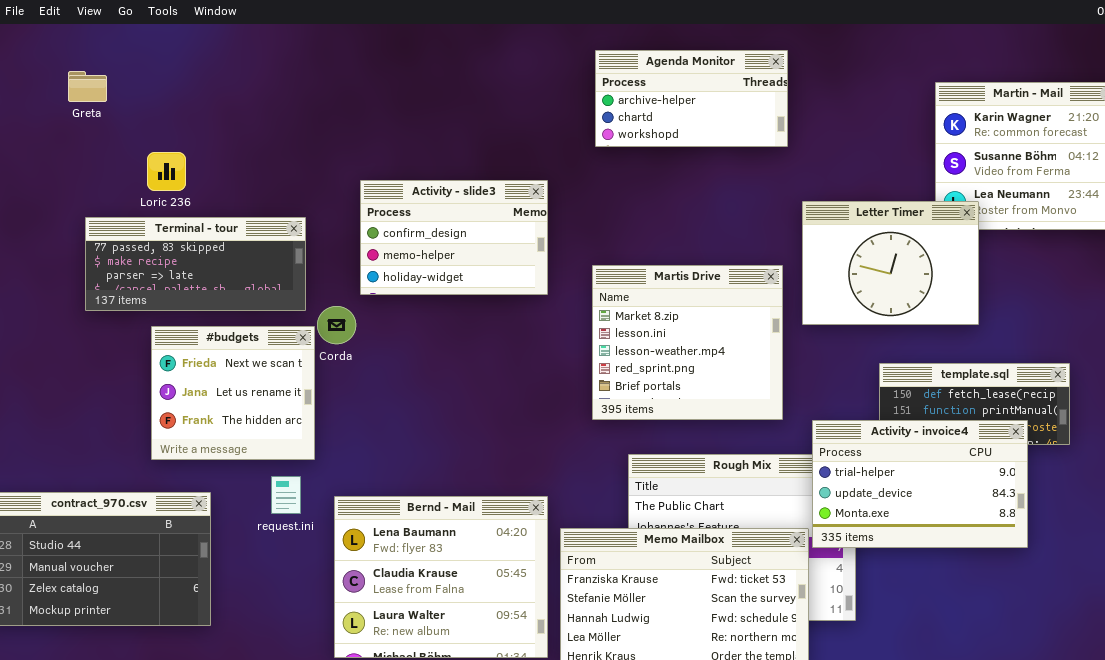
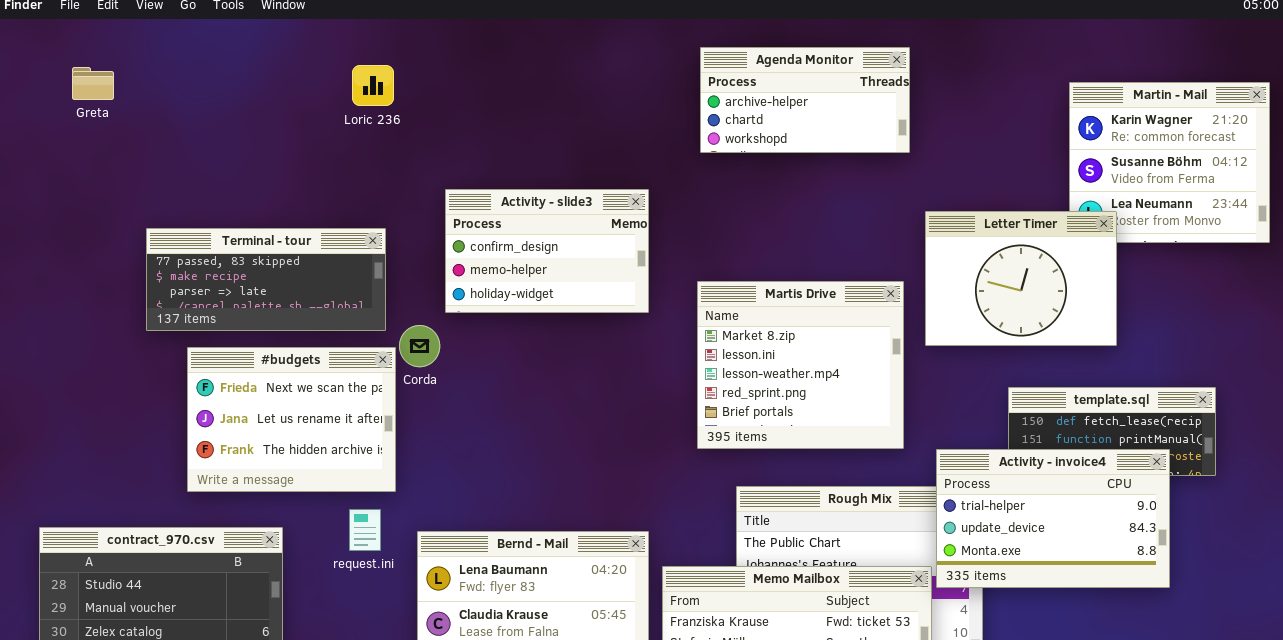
Greta: [68,71,107,102] -> [72,67,114,100], moved
Loric 236: [147,152,186,191] -> [352,65,394,106], moved
#budgets: [151,326,315,460] -> [187,347,396,492], resized

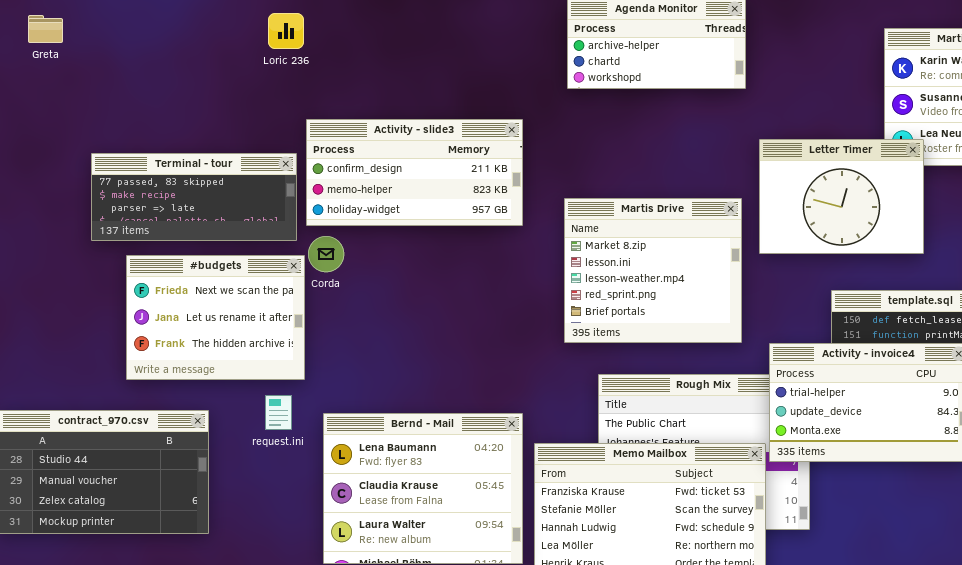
Activity - slide3: [445,189,649,313] -> [306,119,523,226], resized

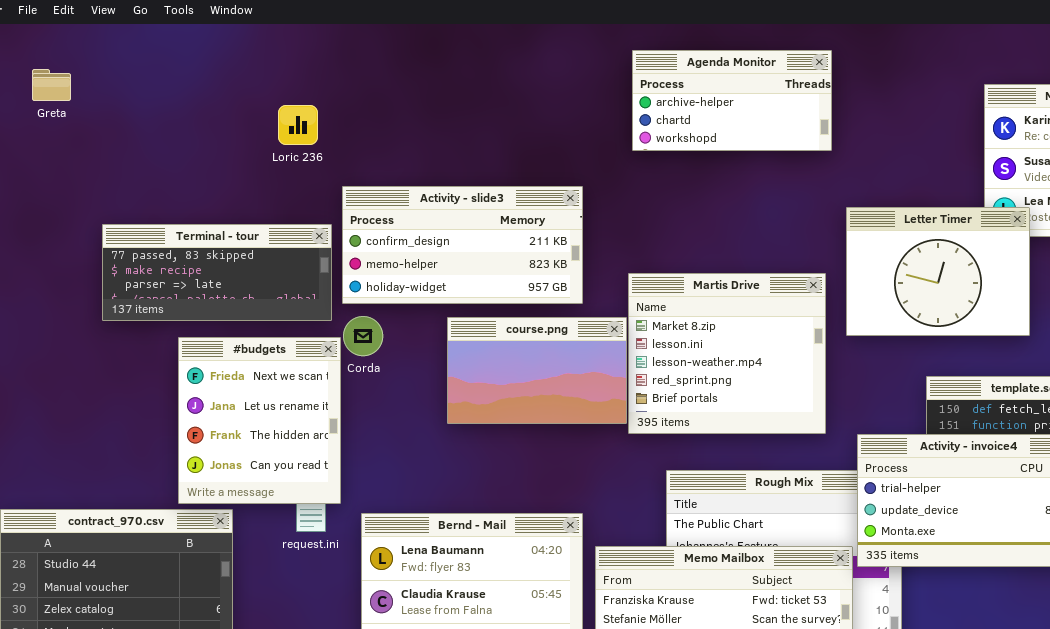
Loric 236: [268,13,304,49] -> [278,105,318,145], moved
course.png: none -> [447,317,627,424], opened
#budgets: [126,255,305,380] -> [178,337,341,504], resized

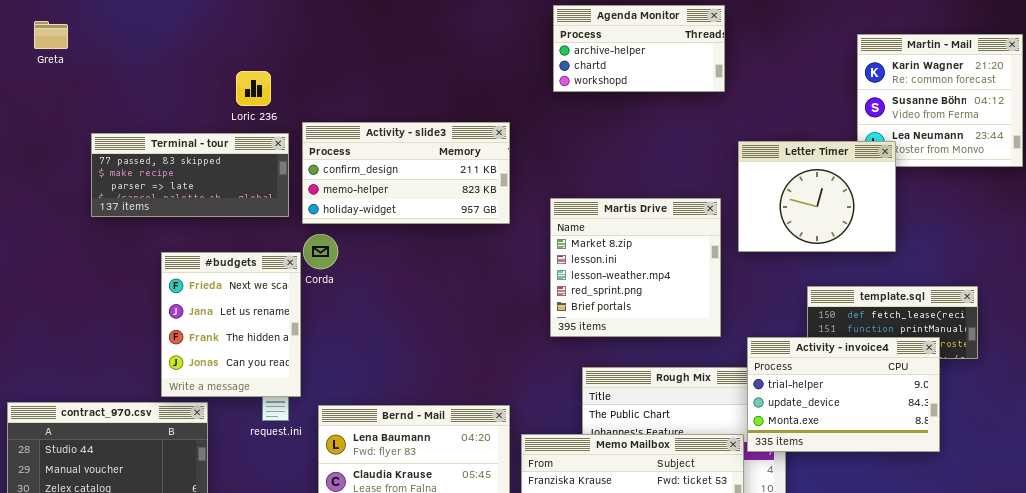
Loric 236: [278,105,318,145] -> [236,71,271,106], moved
Terminal - tour: [102,224,332,321] -> [91,133,289,217], moved
course.png: [447,317,627,424] -> none, closed

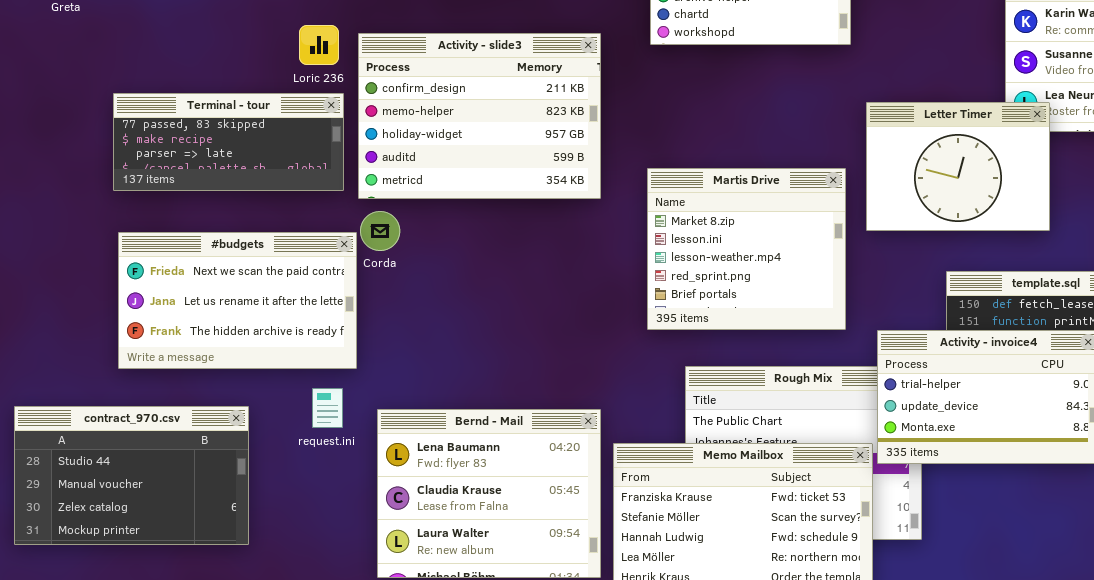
Loric 236: [236,71,271,106] -> [299,25,339,65], moved
Activity - slide3: [302,122,510,224] -> [358,33,601,199], resized
#budgets: [161,252,301,397] -> [118,232,357,369], resized

